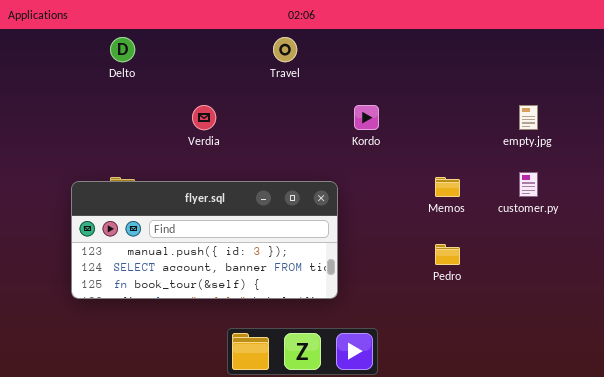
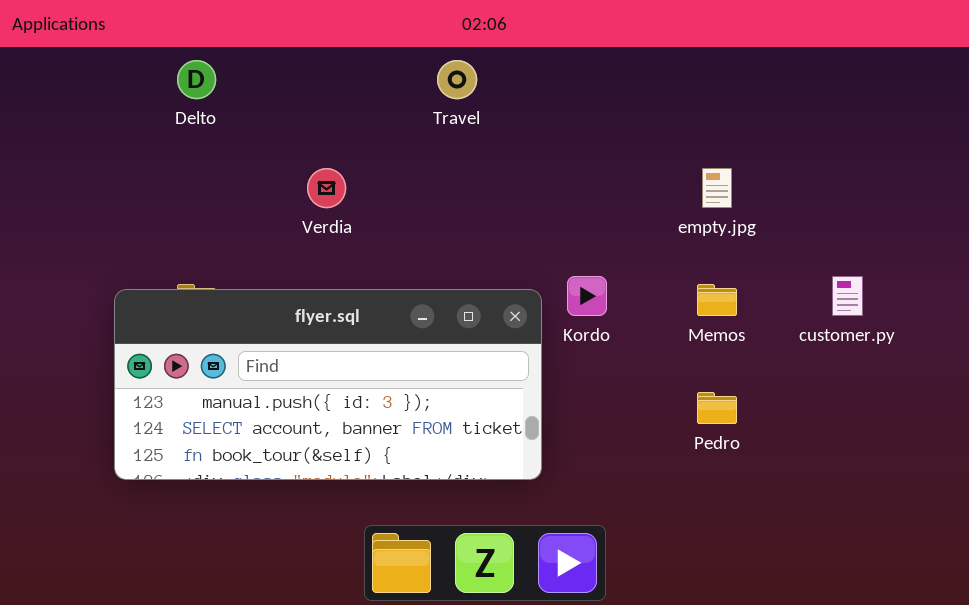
Kordo: [354,105,379,130] -> [567,276,607,316], moved
empty.jpg: [519,105,538,130] -> [702,168,732,208], moved

